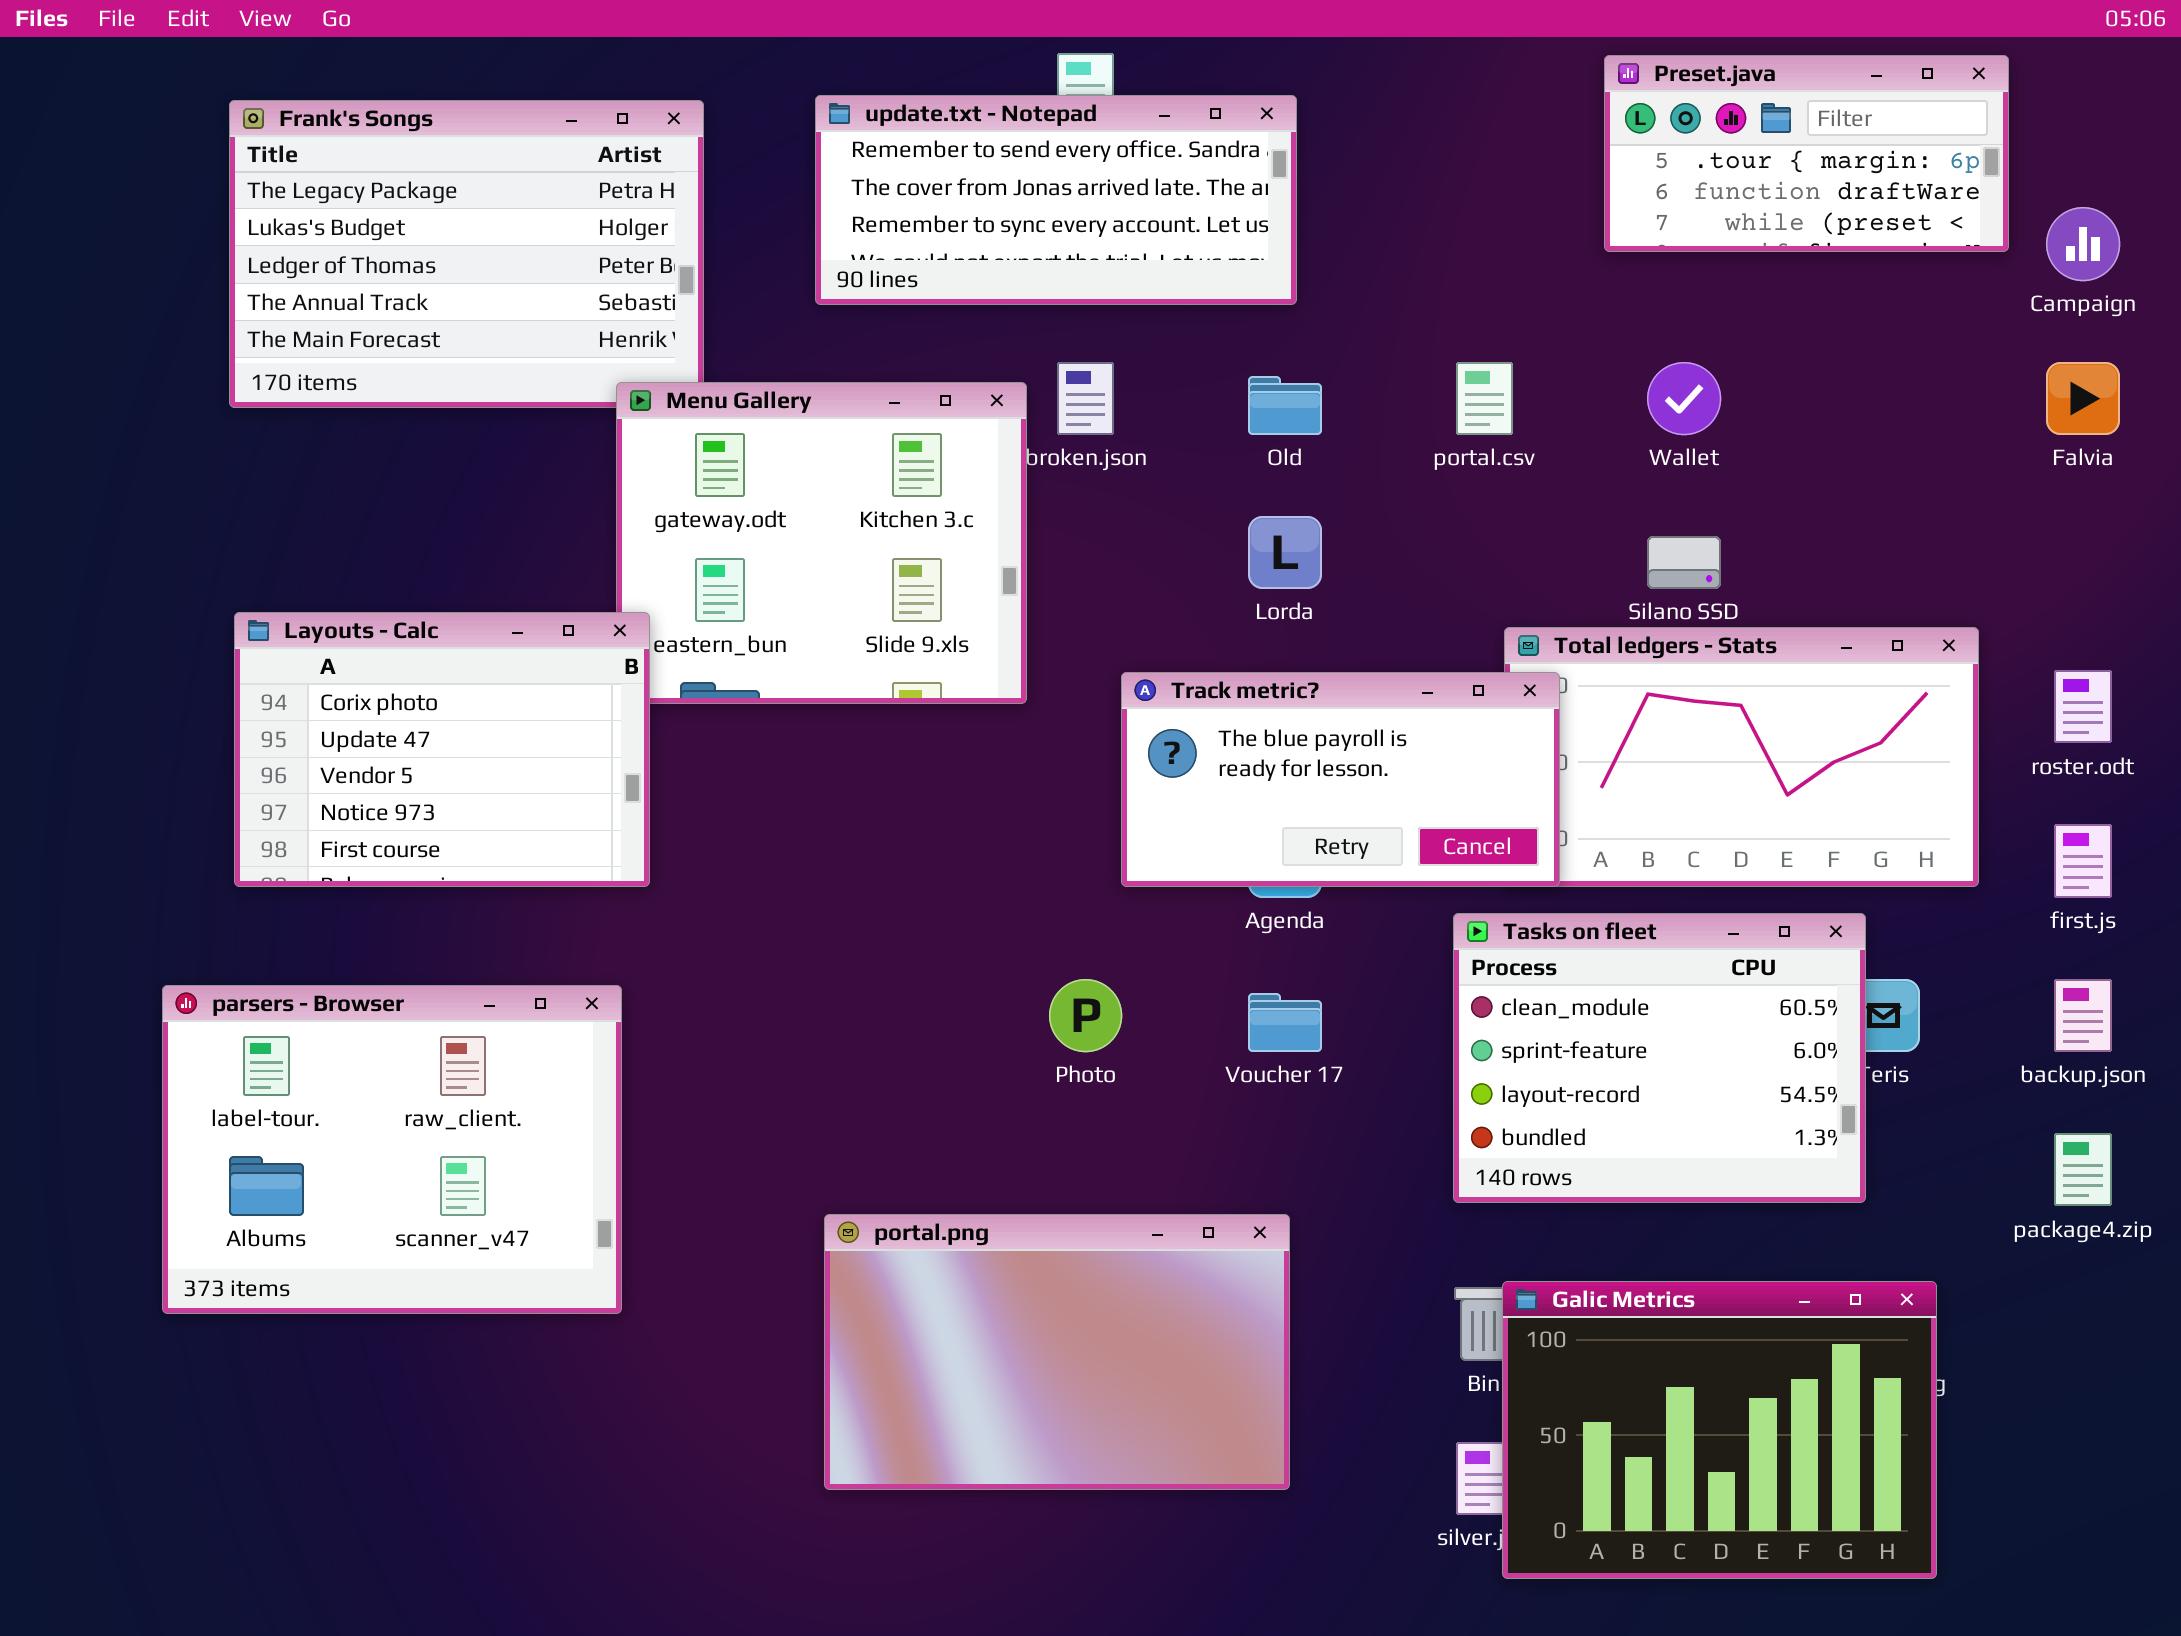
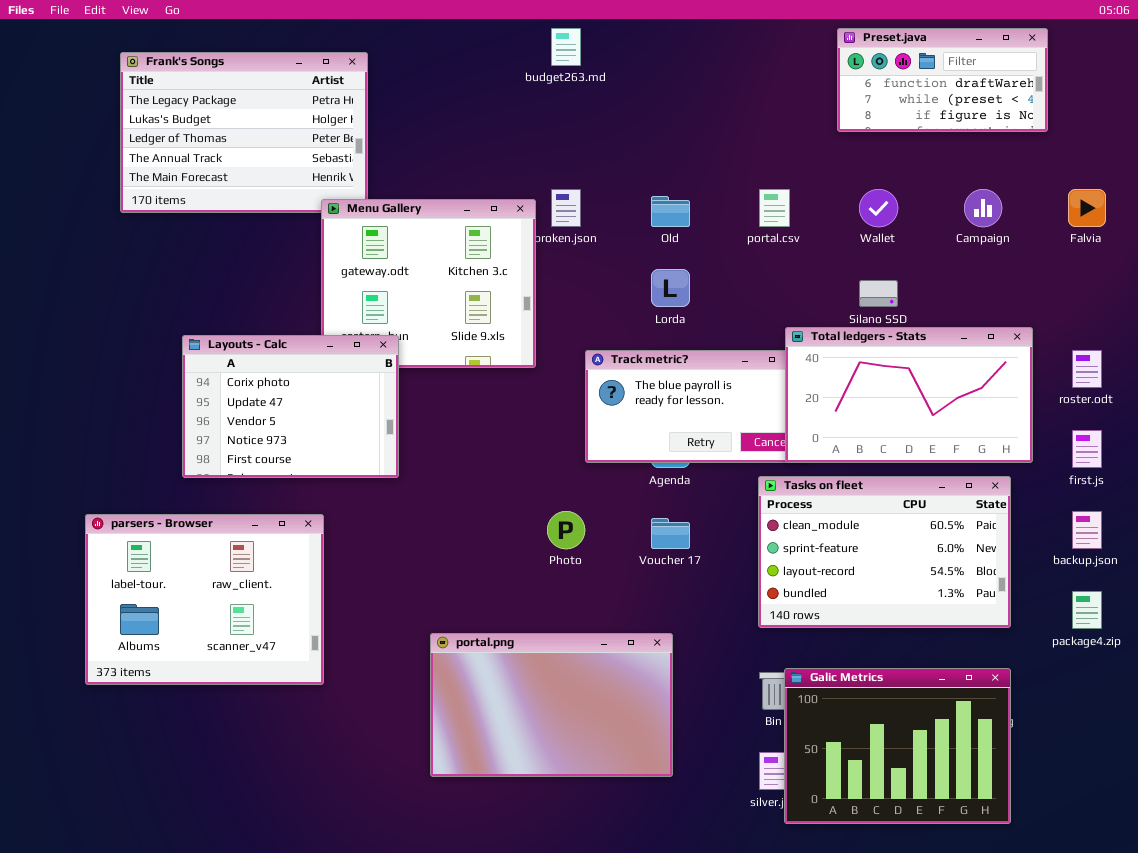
Preset.java: [1604,55,2009,252] -> [837,28,1048,132], scrolled down 1 row
update.txt - Notepad: [815,95,1297,305] -> none, closed
Campaign: [2046,207,2120,281] -> [964,189,1002,227], moved
Layouts - Calc: [234,612,650,887] -> [182,335,399,478], moved
Total ledgers - Stats: [1504,627,1979,887] -> [785,327,1033,463], raised
Tasks on fleet: [1453,913,1866,1203] -> [758,476,1011,628], resized

